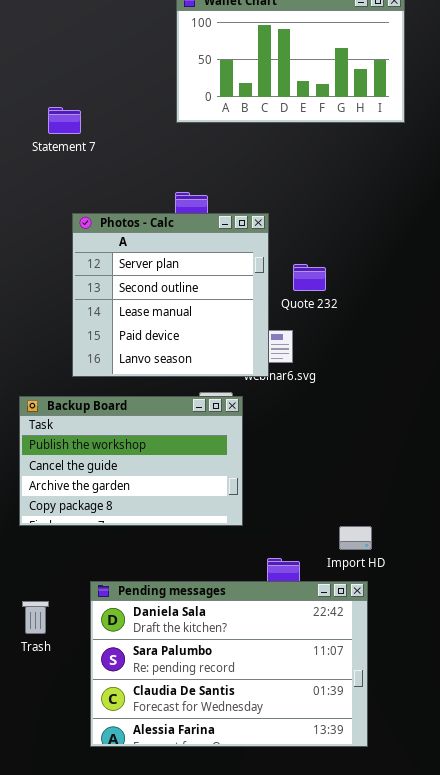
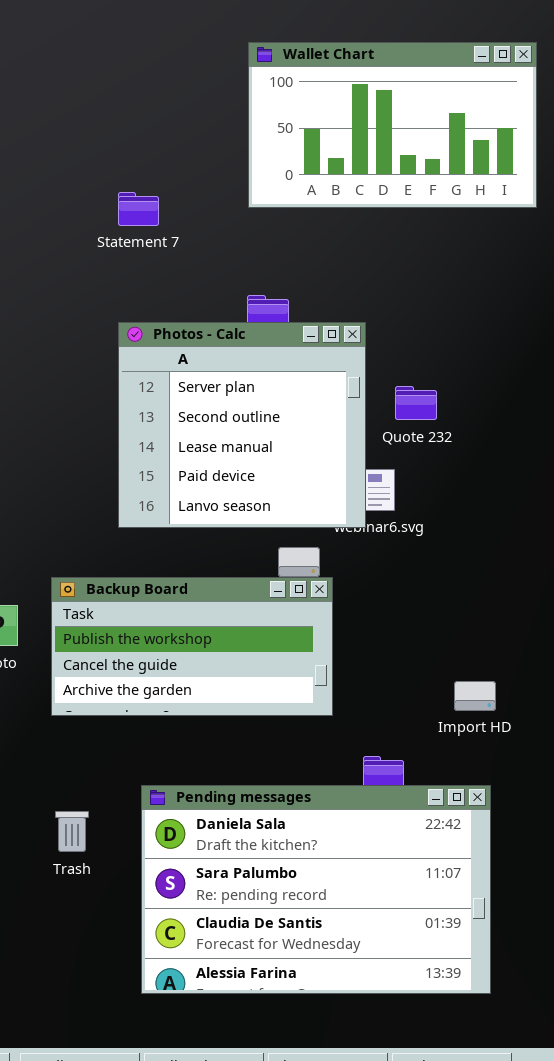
Statement 7: [48,107,81,134] -> [118,192,159,226], moved
Backup Board: [19,396,243,526] -> [51,577,333,716], resized
Import HD: [339,526,372,550] -> [454,681,496,711], moved

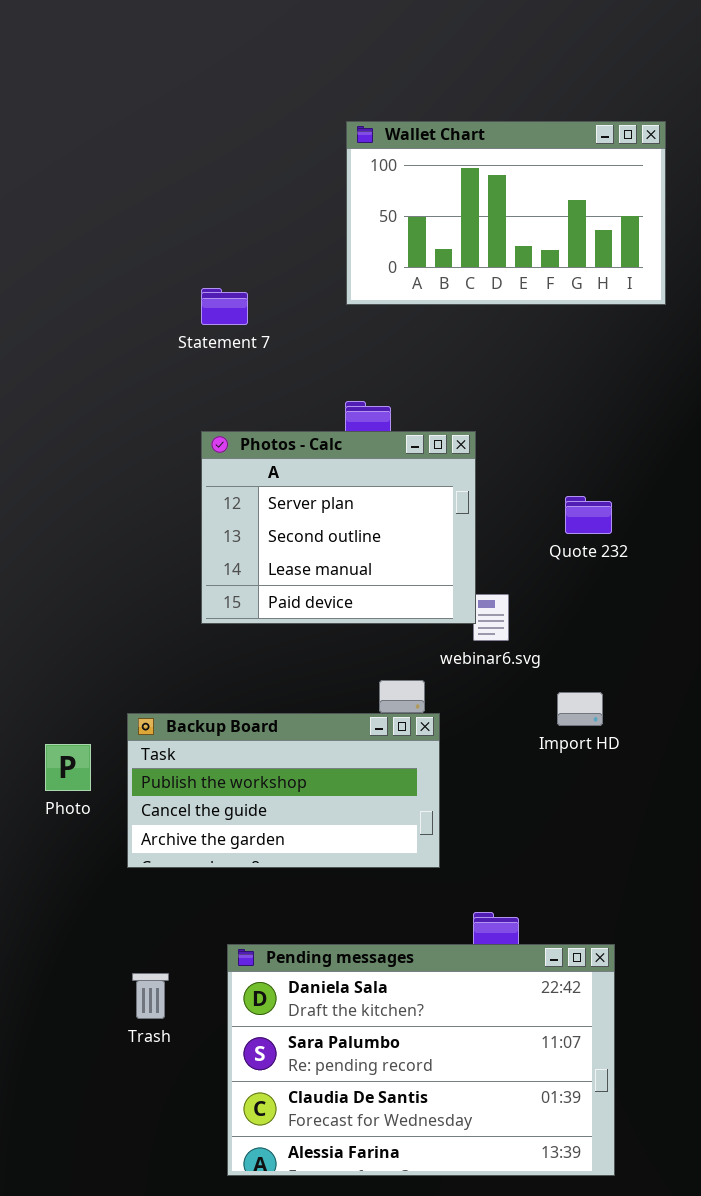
Photos - Calc: [118,322,366,528] -> [201,431,476,624], resized
Quote 232: [395,386,437,420] -> [565,496,612,534], moved
Import HD: [454,681,496,711] -> [557,692,603,726], moved

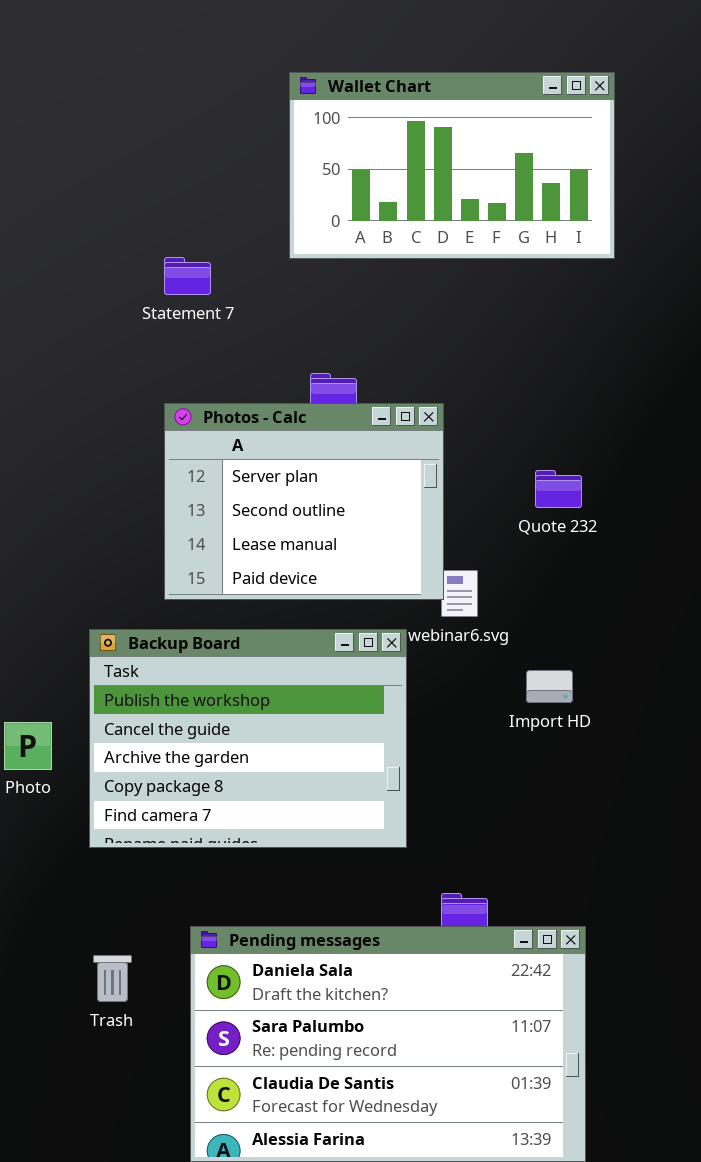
Wallet Chart: [346,121,666,305] -> [289,72,615,259], moved
Backup Board: [127,713,440,868] -> [89,629,407,848], resized

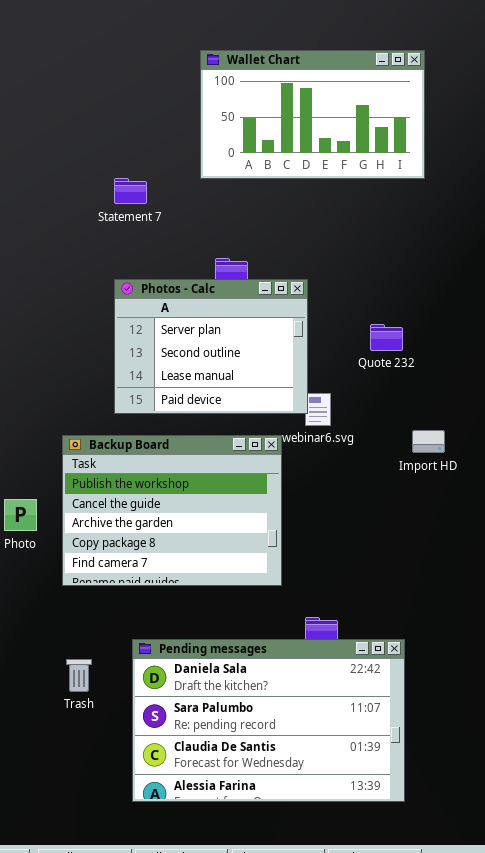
Import HD: [526,670,573,703] -> [412,430,445,453], moved

